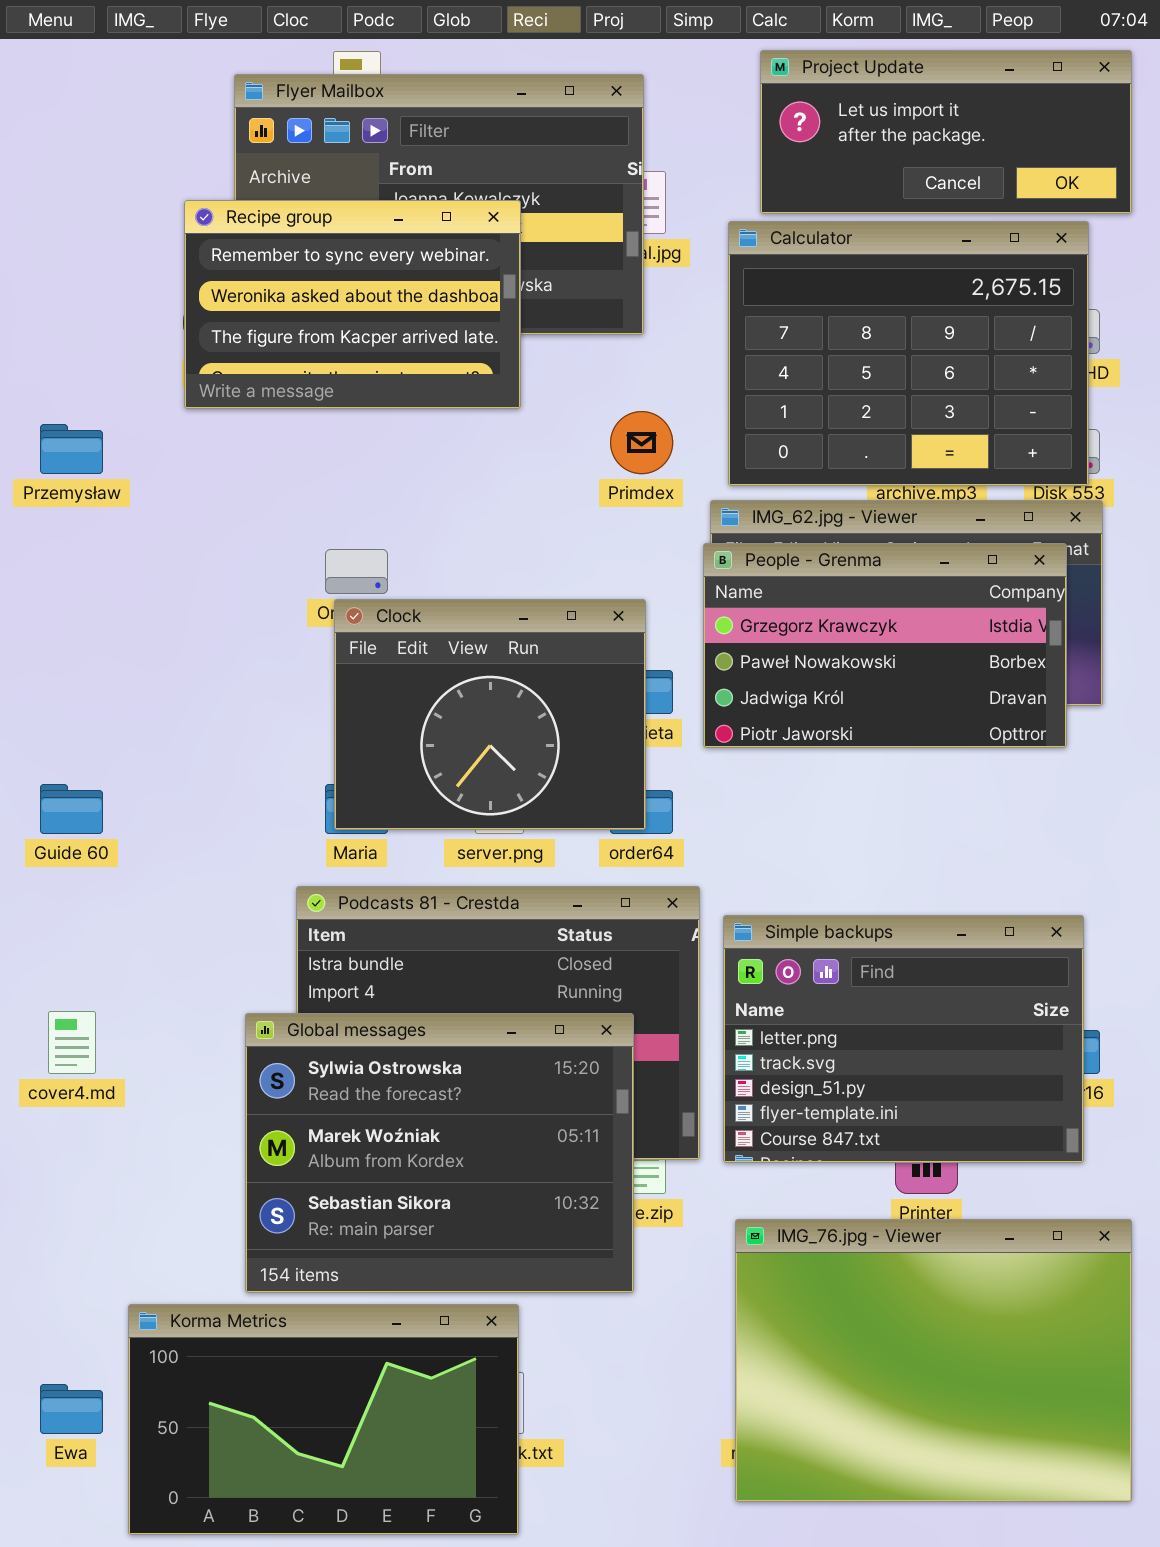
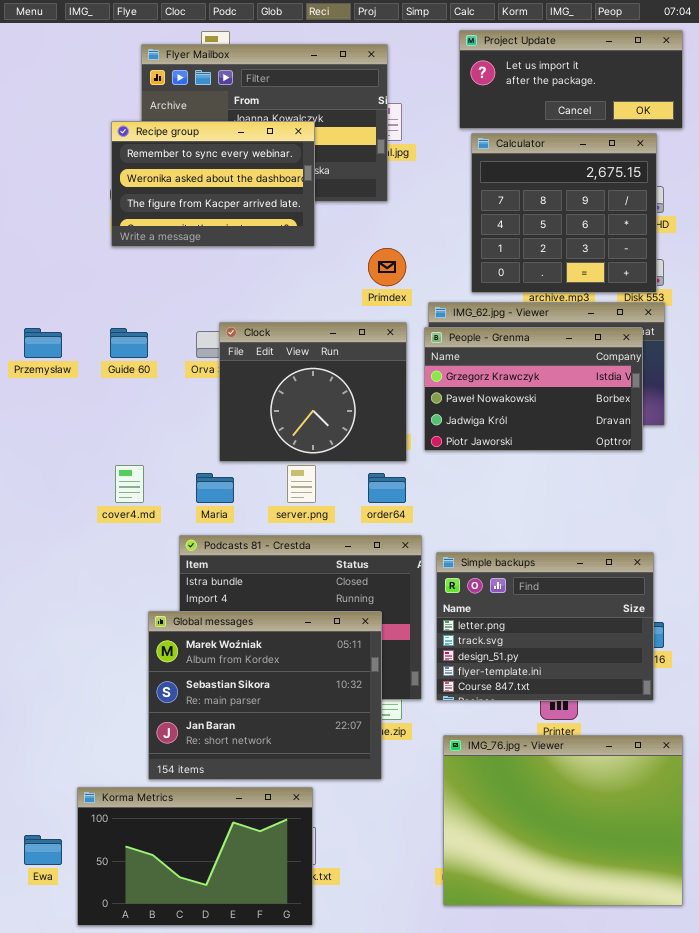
Calculator: [728,221,1089,486] -> [471,133,657,293], resized
Przemysław: [40,424,103,474] -> [24,328,62,358], moved
Clock: [334,599,646,830] -> [219,322,407,462], moved
Guide 60: [40,784,103,834] -> [110,328,148,358], moved
cover4.md: [48,1011,96,1074] -> [115,465,144,503], moved
Global messages: [245,1013,634,1293] -> [148,611,382,780], scrolled down 1 row

